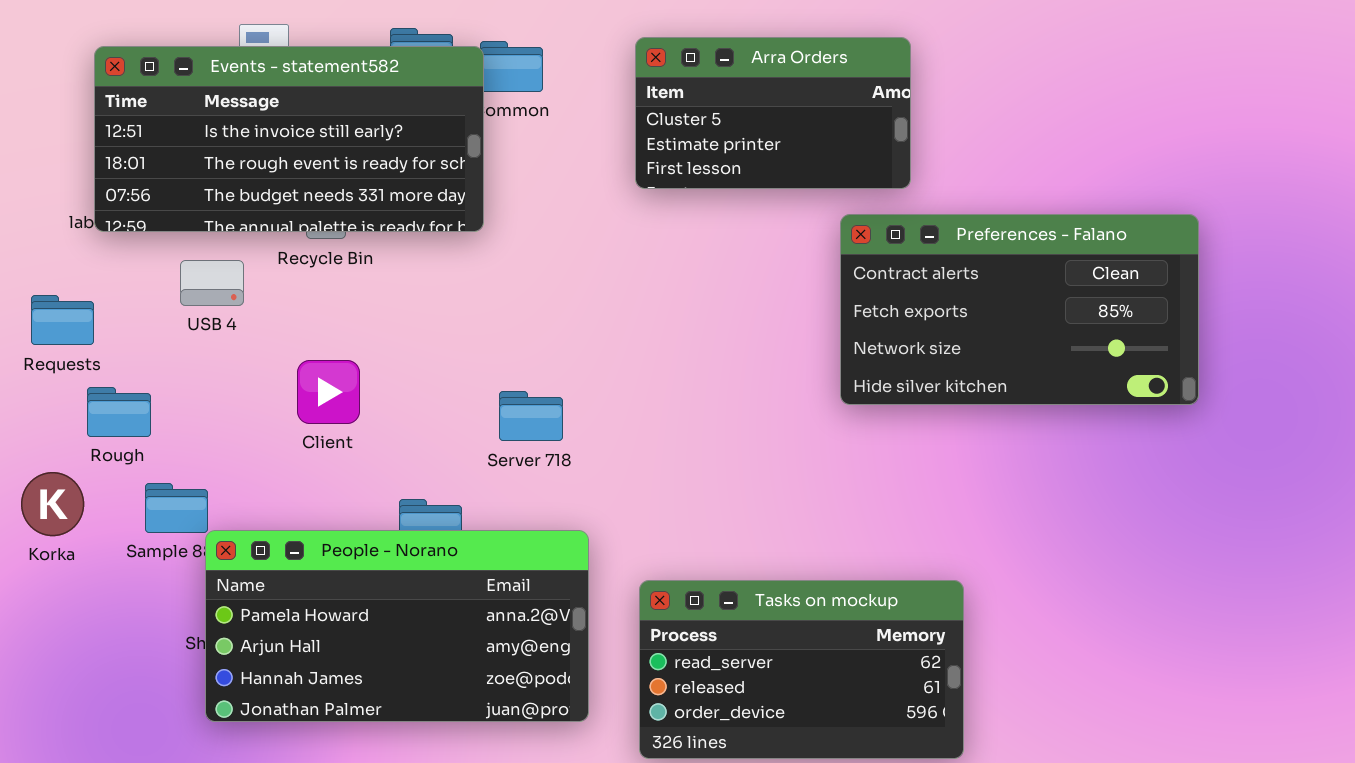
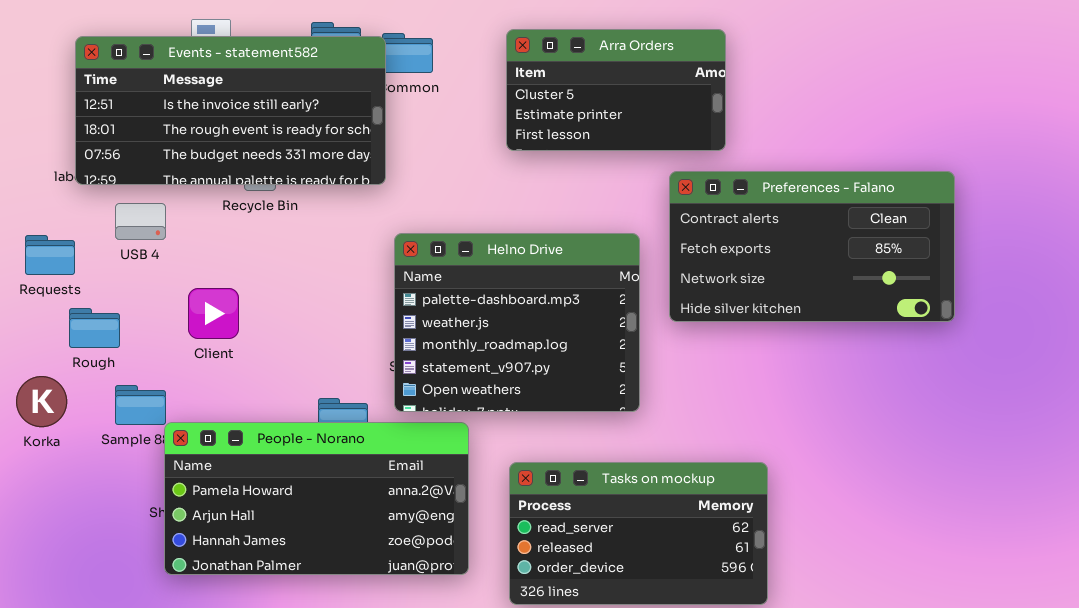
USB 4: [180,260,244,306] -> [115,203,166,240], moved
Helno Drive: none -> [394,233,640,412], opened
Client: [297,360,360,424] -> [188,288,239,339], moved

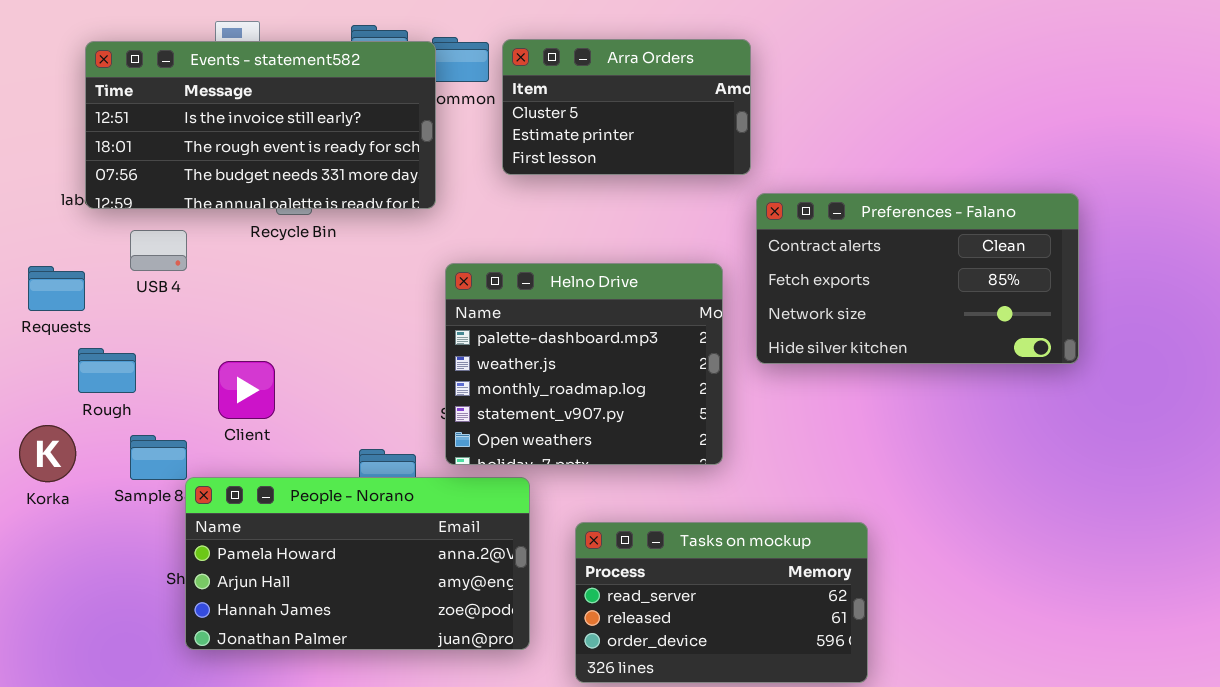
Arra Orders: [506,29,726,151] -> [502,39,751,175], moved
Client: [188,288,239,339] -> [218,361,275,419], moved

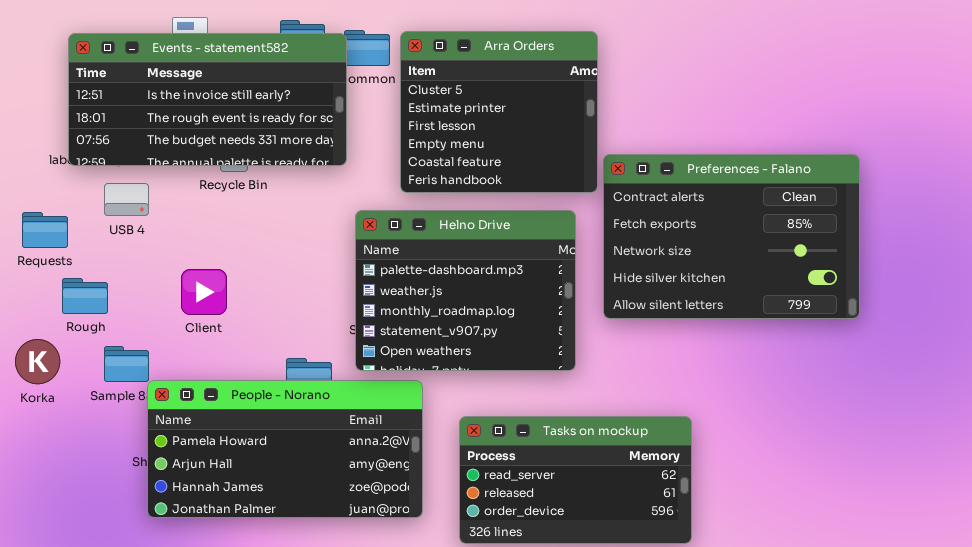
Arra Orders: [502,39,751,175] -> [400,31,598,193], resized
Preferences - Falano: [756,193,1079,364] -> [603,154,860,319], resized
Client: [218,361,275,419] -> [181,269,227,315], moved

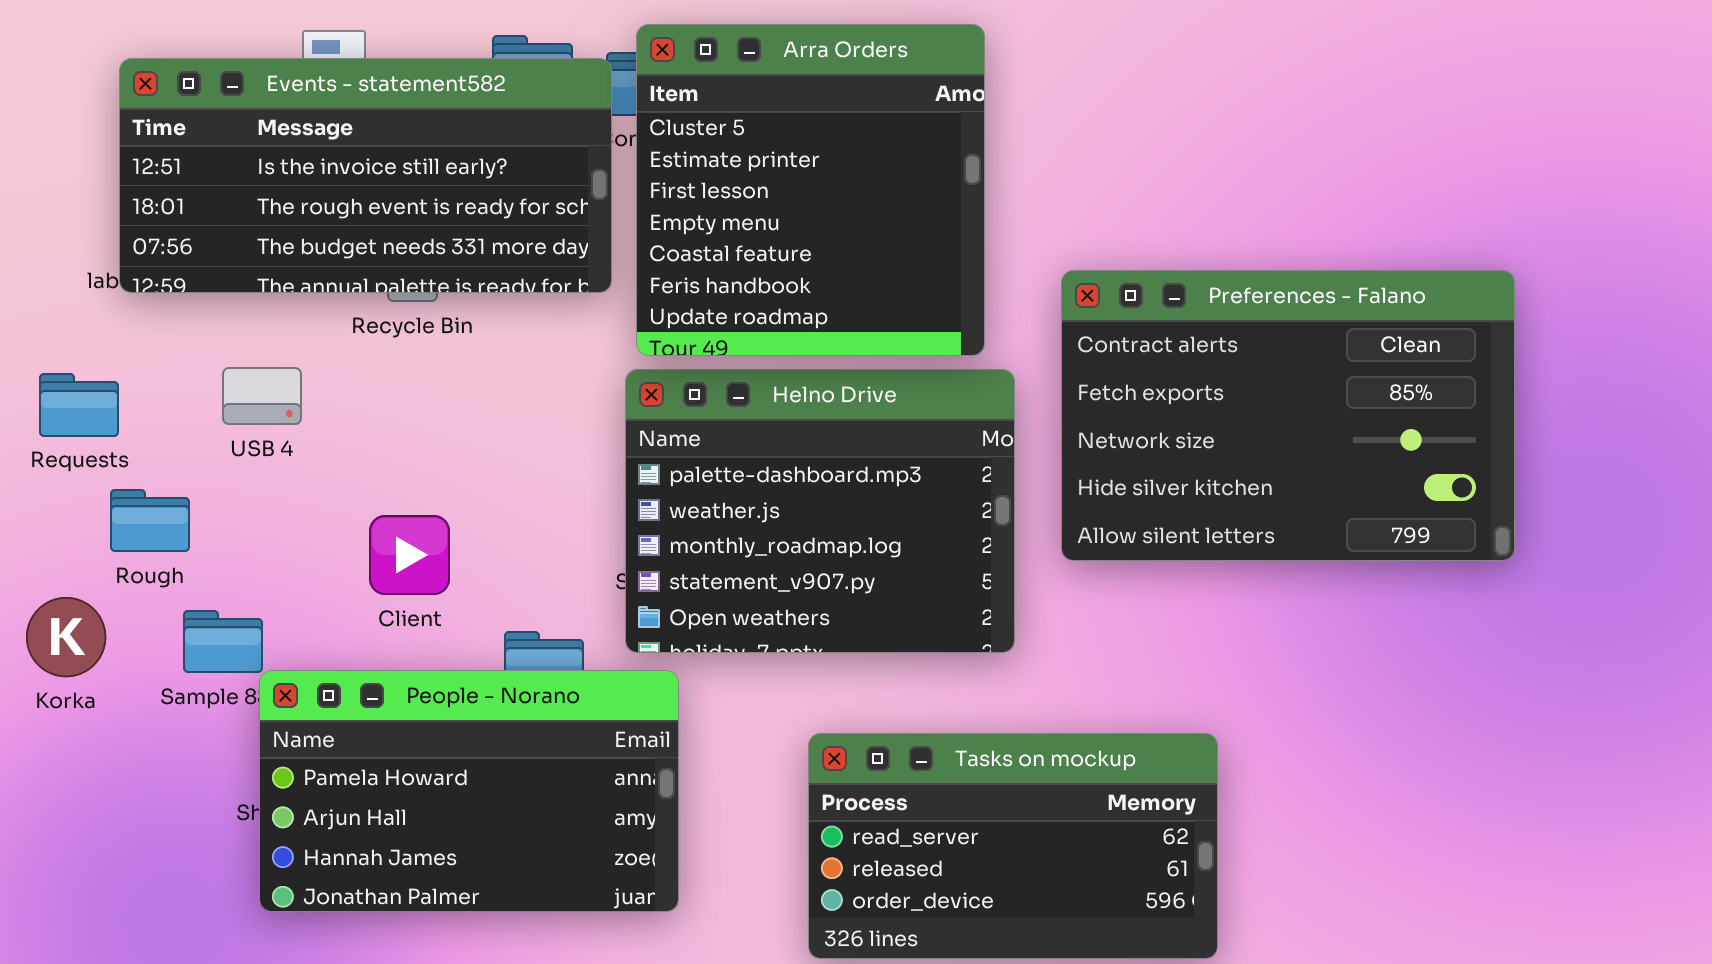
Arra Orders: [400,31,598,193] -> [636,24,985,356], moved, resized
USB 4: [104,183,149,216] -> [222,367,302,425], moved
Client: [181,269,227,315] -> [369,515,450,595], moved
People - Norano: [147,380,423,518] -> [259,670,679,912], resized

